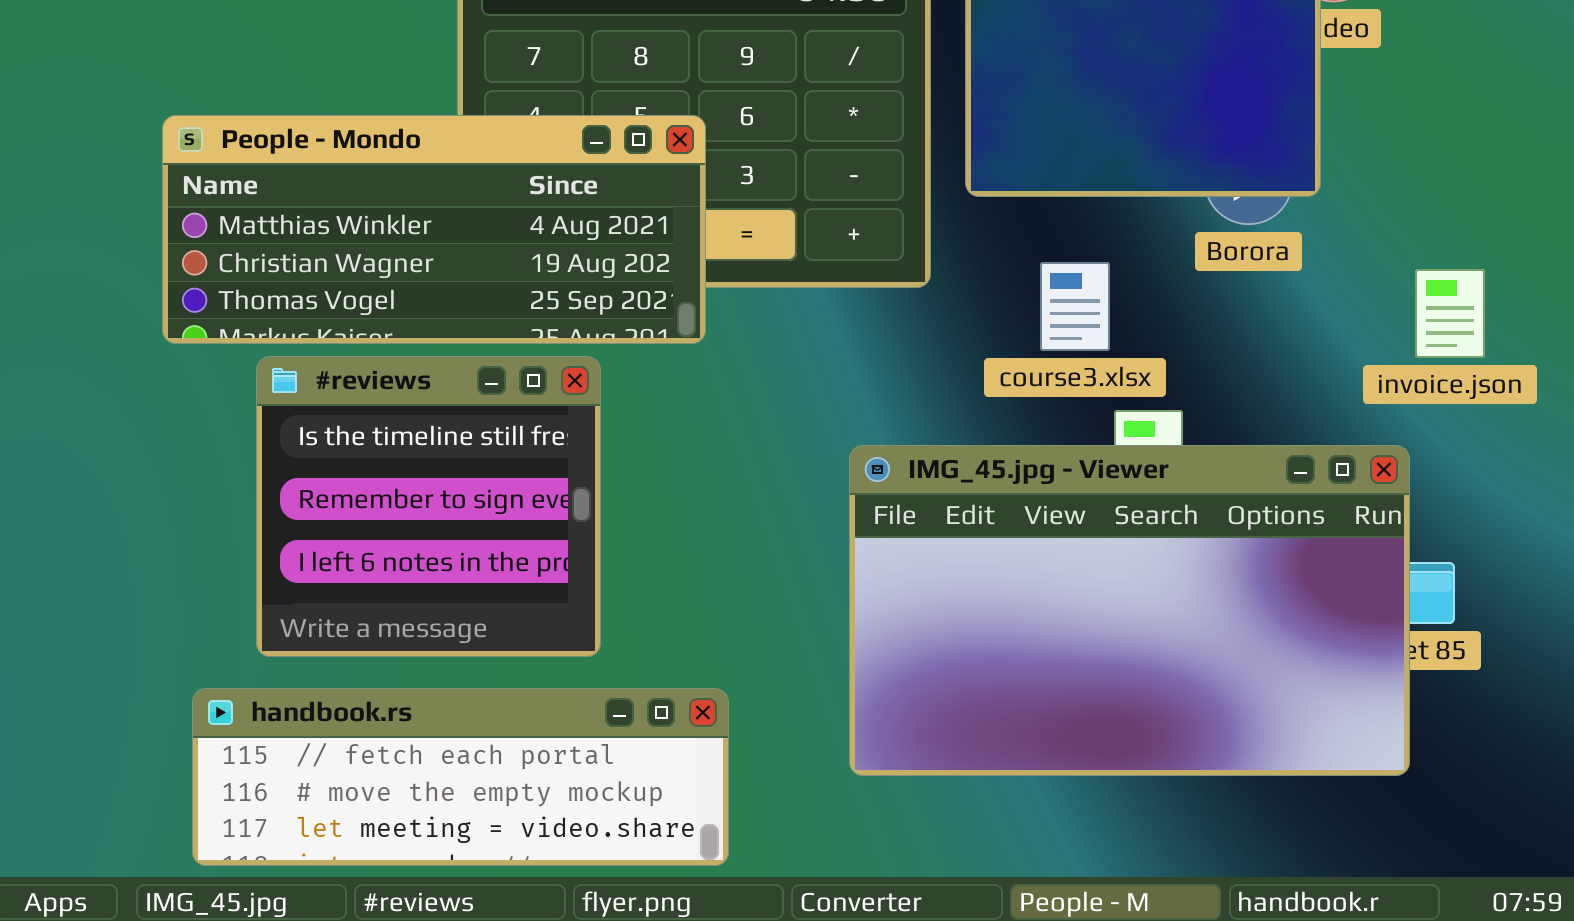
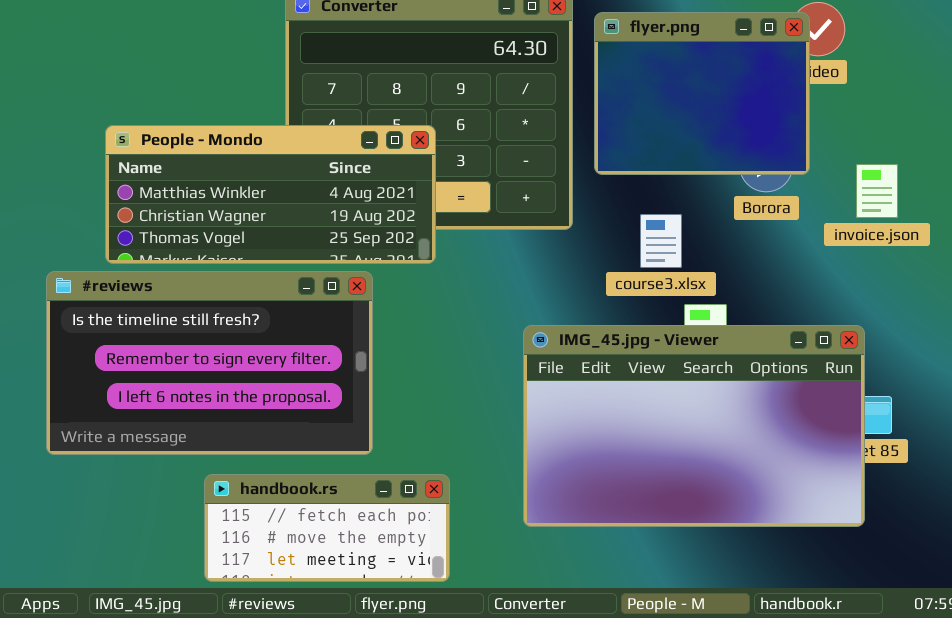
invoice.json: [1415,269,1485,358] -> [856,164,898,218], moved
#reviews: [256,356,601,657] -> [46,271,373,455], resized
handbook.rs: [192,688,729,866] -> [204,474,450,582], resized

